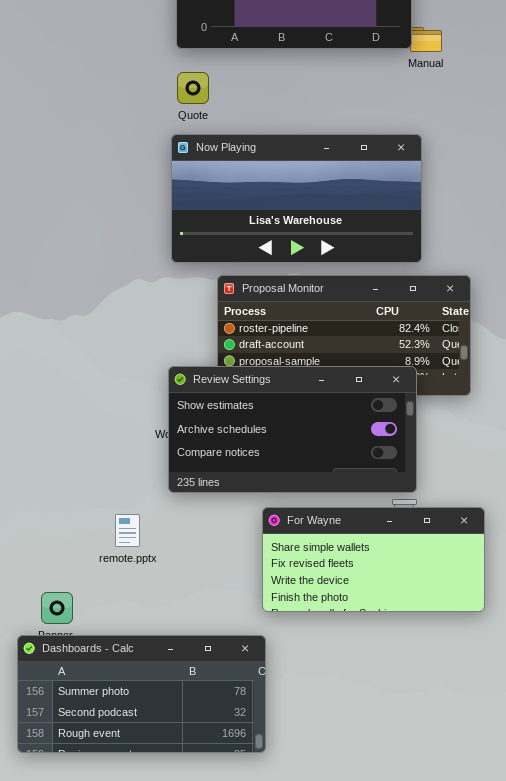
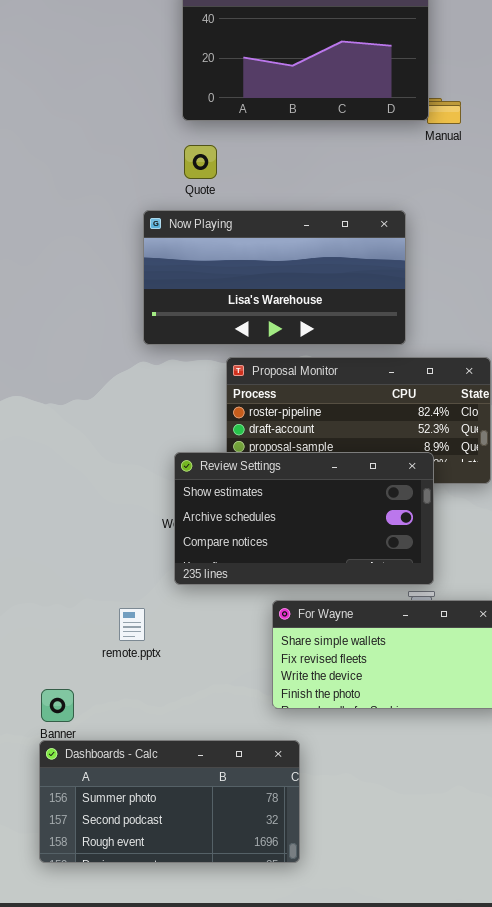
Now Playing: [171,134,422,263] -> [143,210,406,345], moved
Dashboards - Calc: [17,635,266,753] -> [39,740,300,863], moved

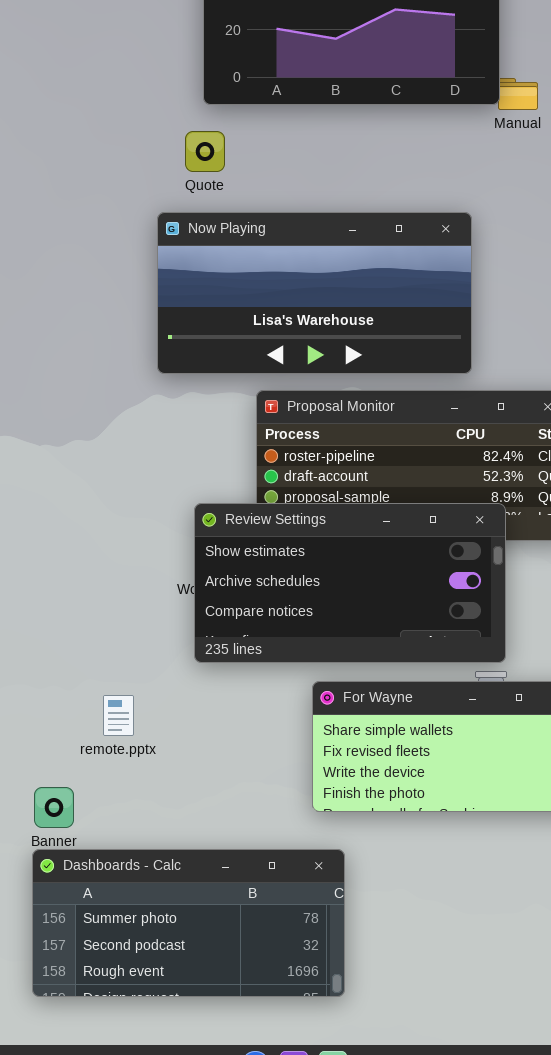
Quote: [184,145,217,179] -> [185,131,225,172], moved
remote.pptx: [119,608,145,641] -> [103,695,134,736], moved

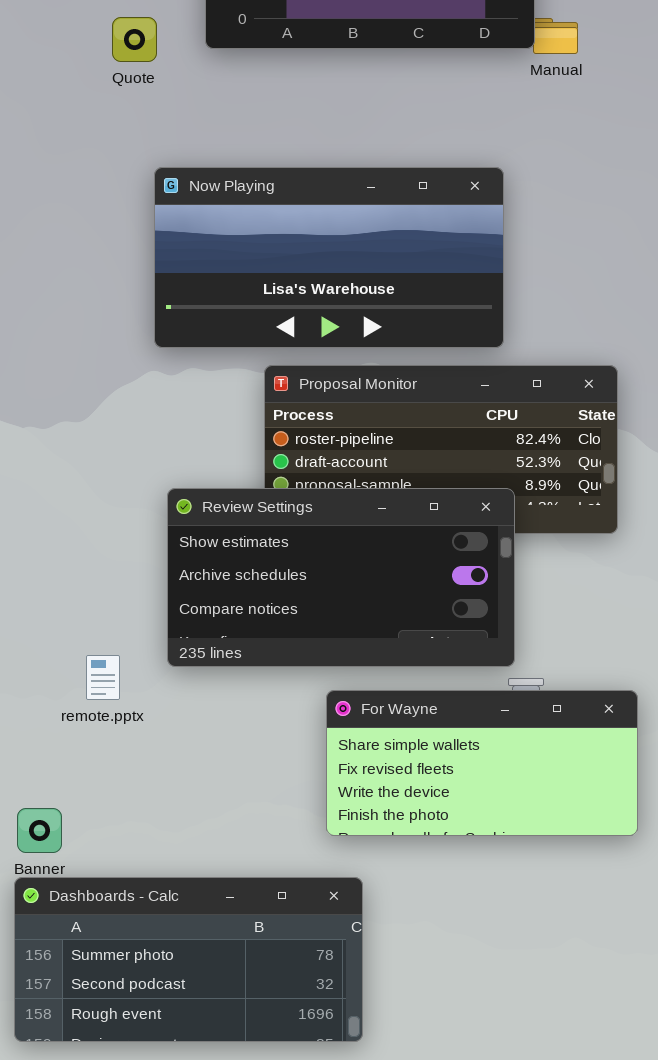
Quote: [185,131,225,172] -> [112,17,157,62], moved
Review Settings: [194,503,506,663] -> [167,488,515,667], moved
remote.pptx: [103,695,134,736] -> [86,655,120,700], moved

